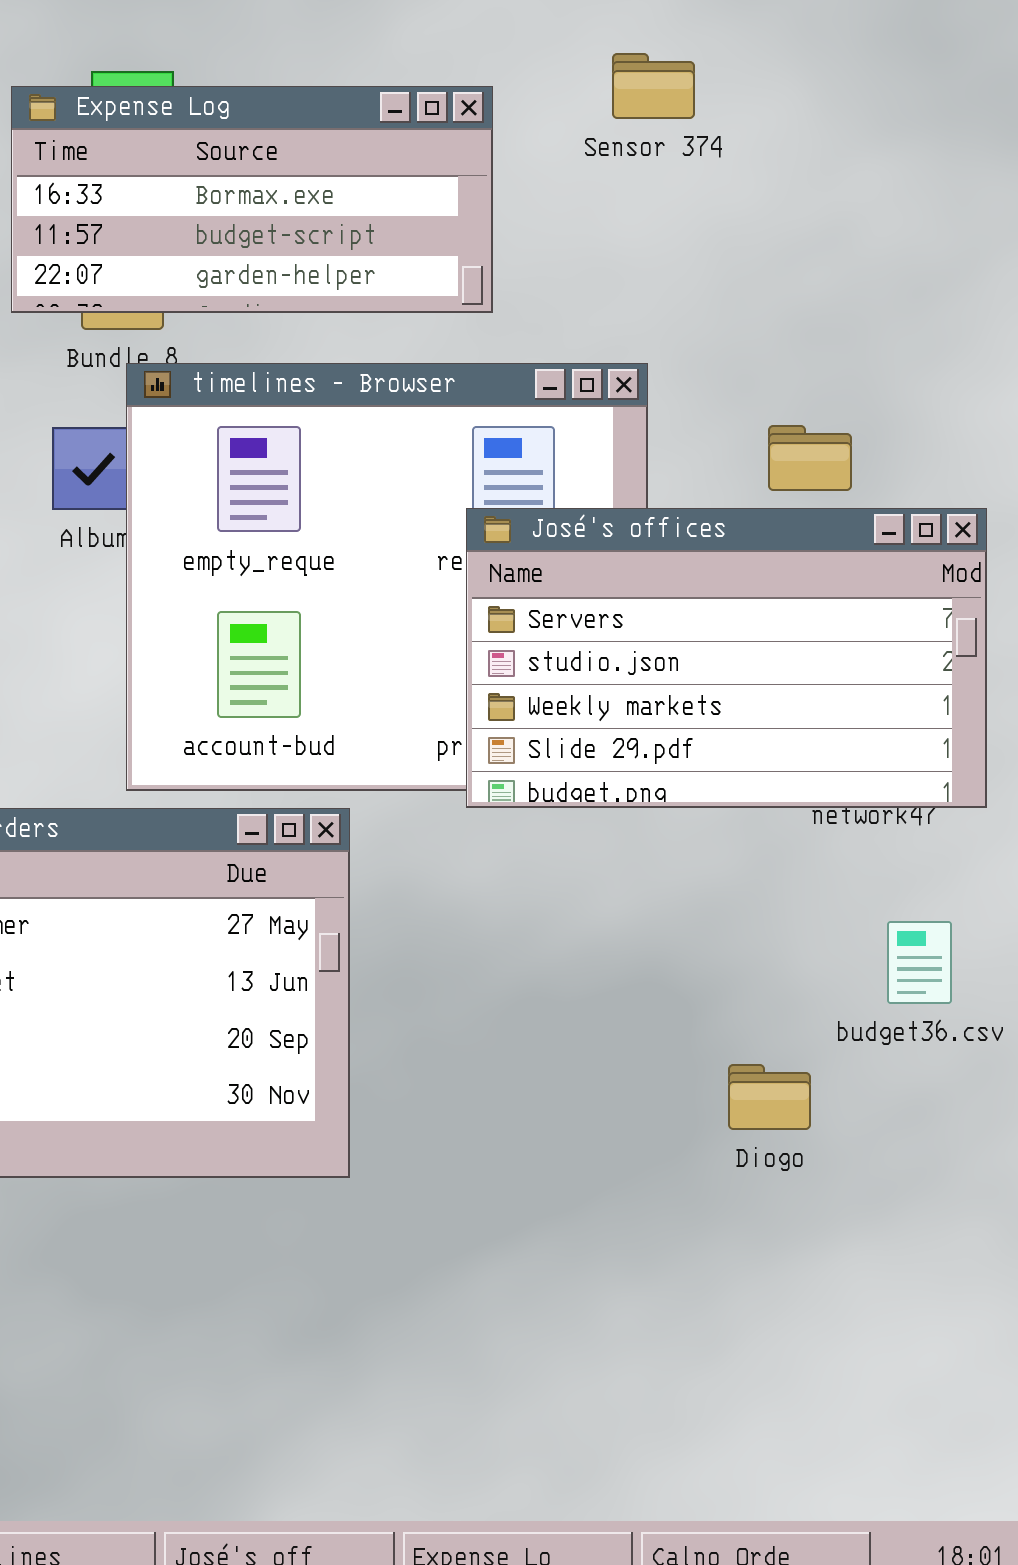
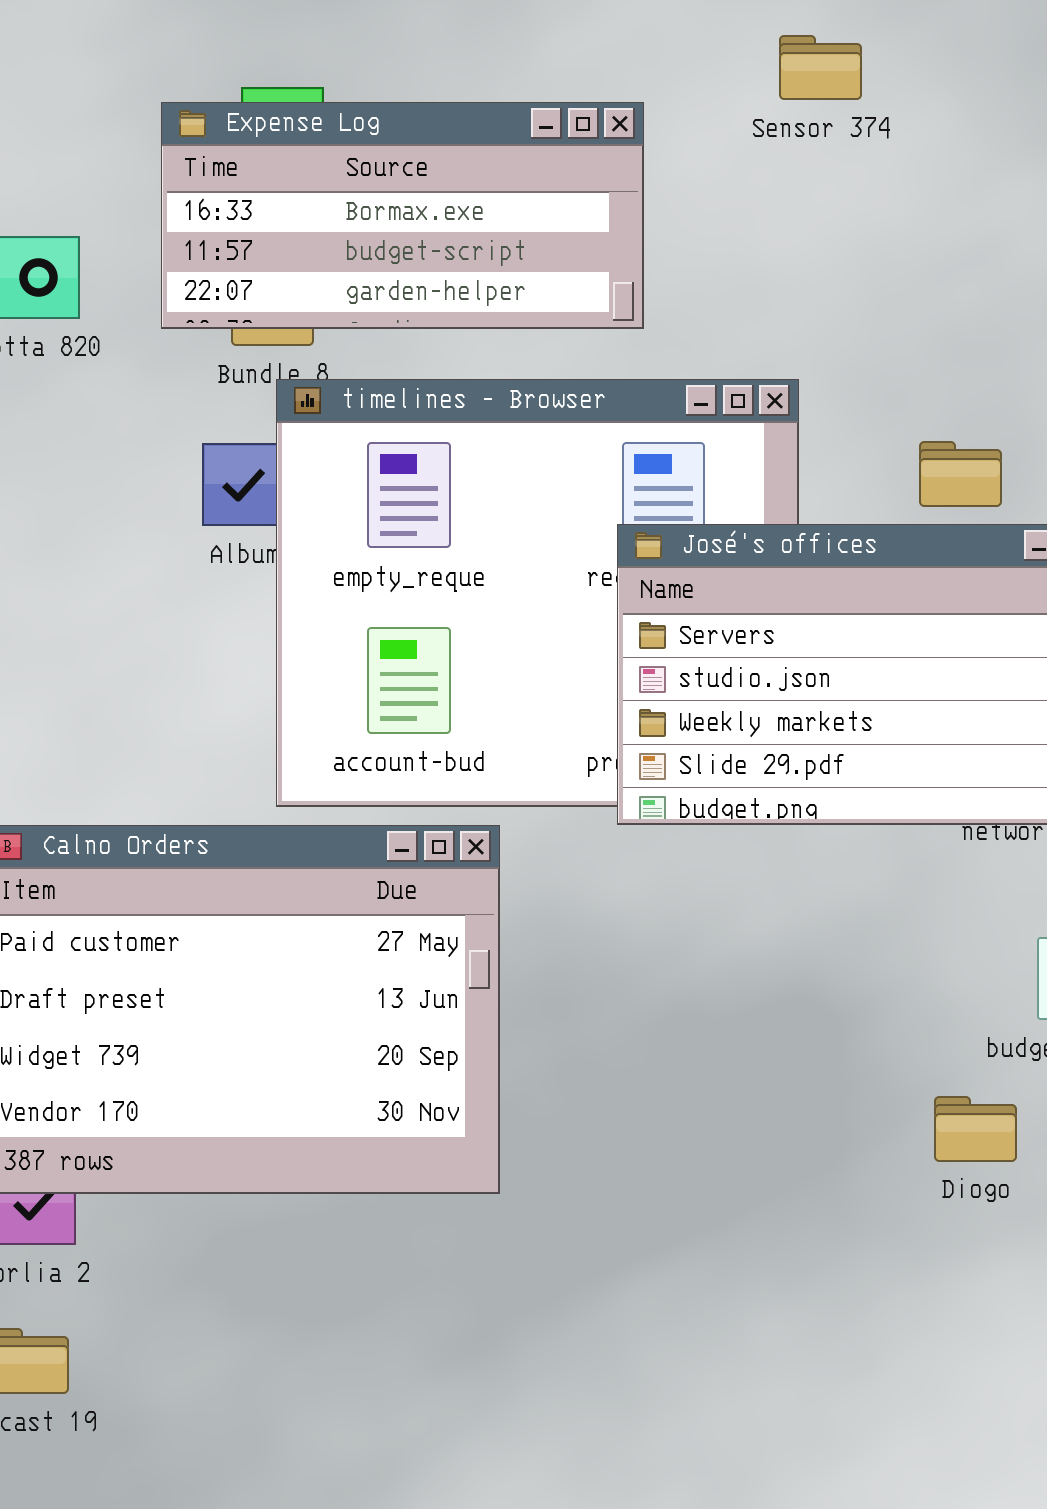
Sensor 374: [612,53,695,119] -> [779,35,862,100], moved
Diogo: [728,1064,811,1130] -> [934,1096,1017,1162], moved

